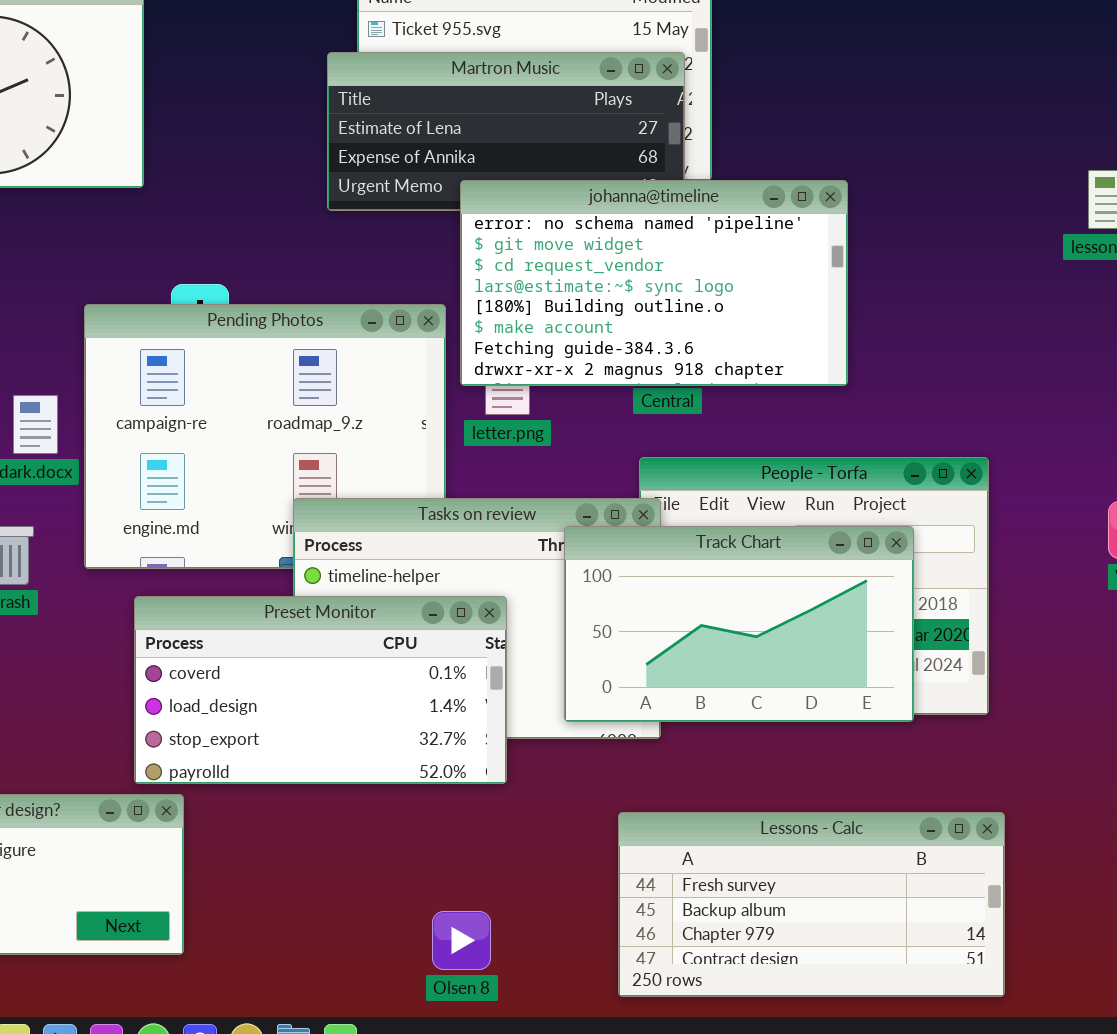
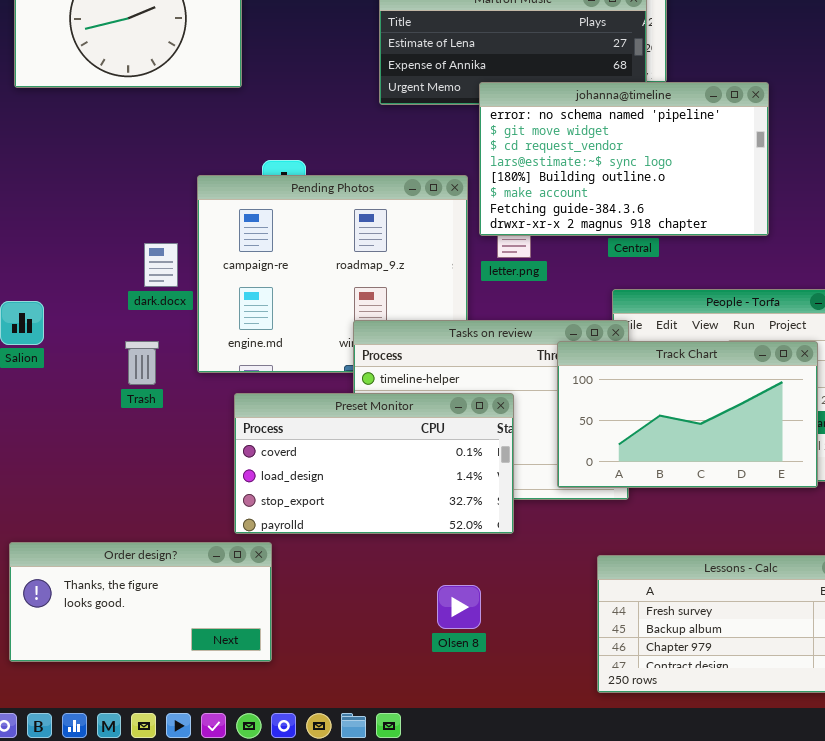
Olsen 8: [432,911,491,970] -> [437,585,481,629], moved

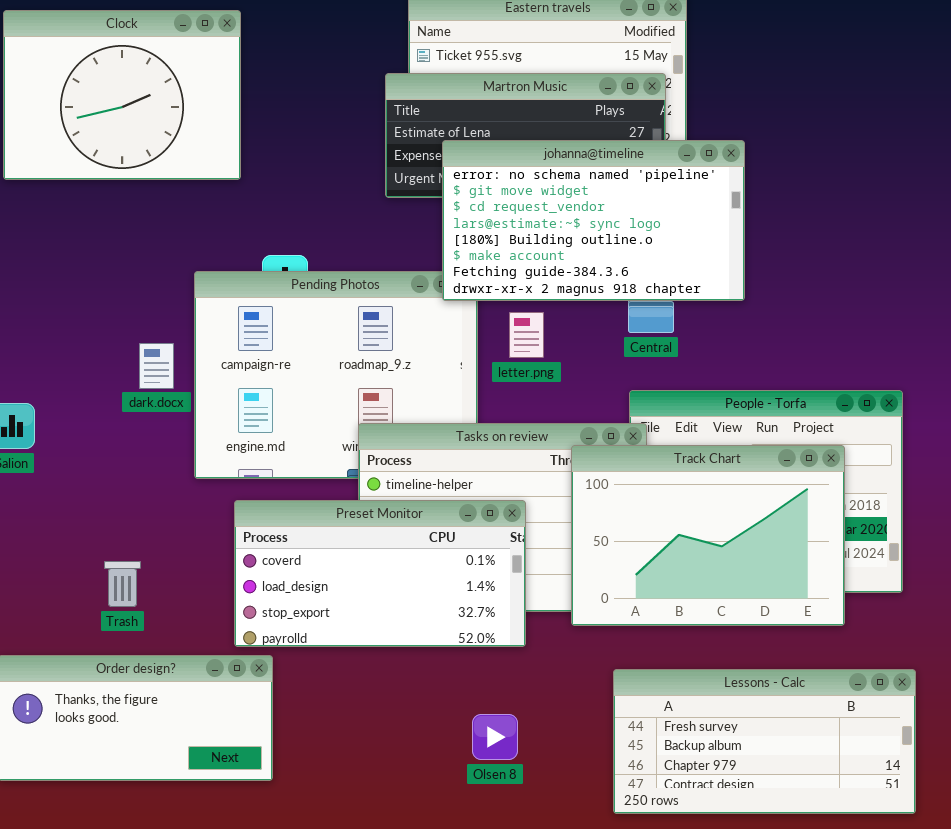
johanna@timeline: [479,82,769,236] -> [442,140,745,301], moved
Trash: [125,341,159,385] -> [104,561,141,607], moved
Track Chart: [557,341,818,488] -> [571,445,845,626], resized
Olsen 8: [437,585,481,629] -> [472,714,518,760], moved

